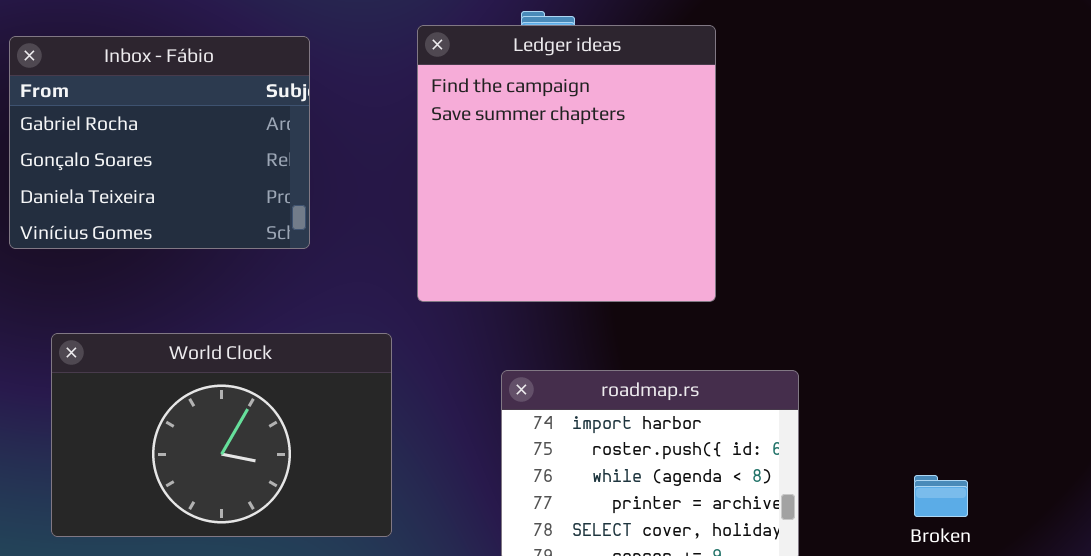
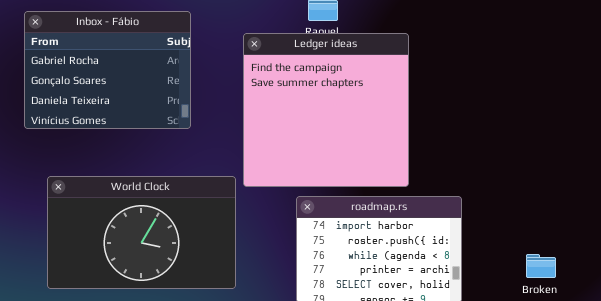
Ledger ideas: [417,25,716,302] -> [243,33,409,187], moved

